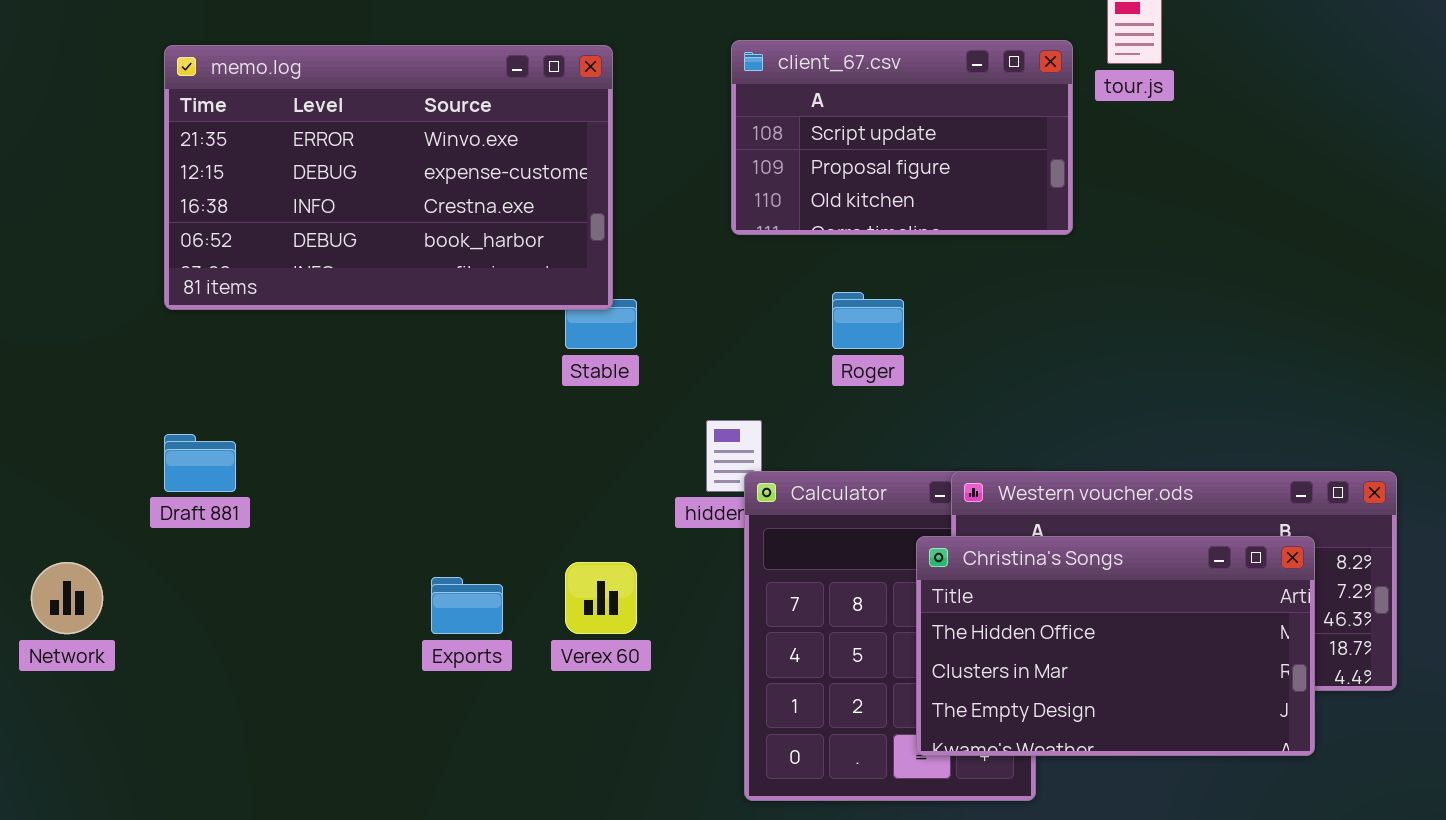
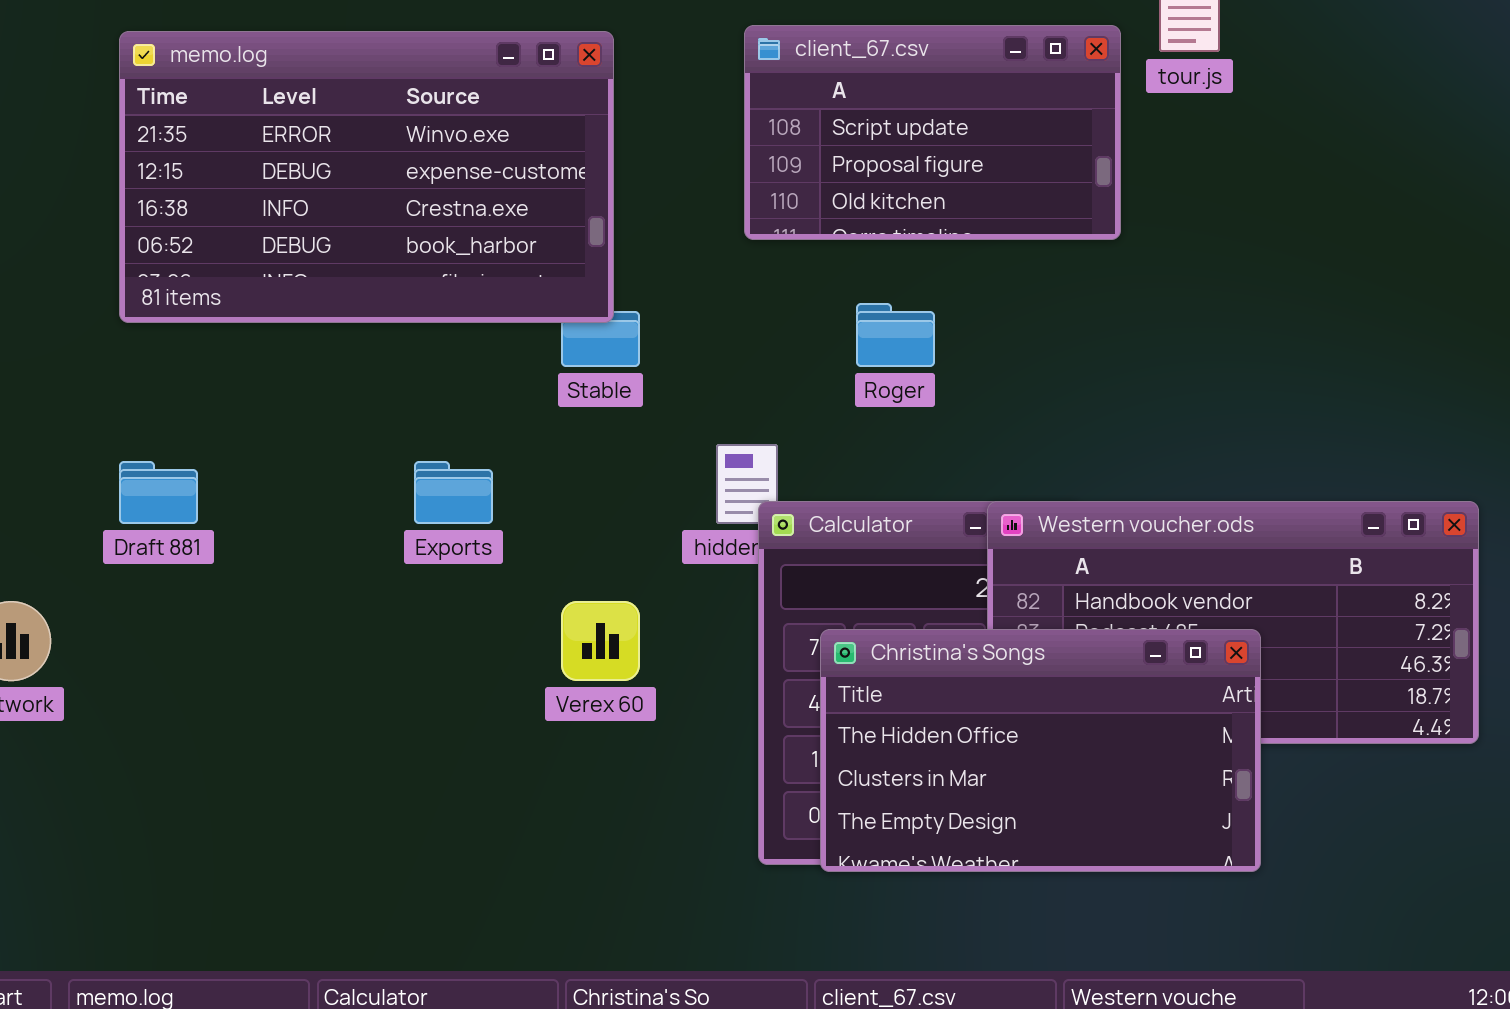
Christina's Songs: [916,536,1315,756] -> [820,629,1261,872], moved
Exports: [431,577,503,634] -> [414,461,493,524], moved

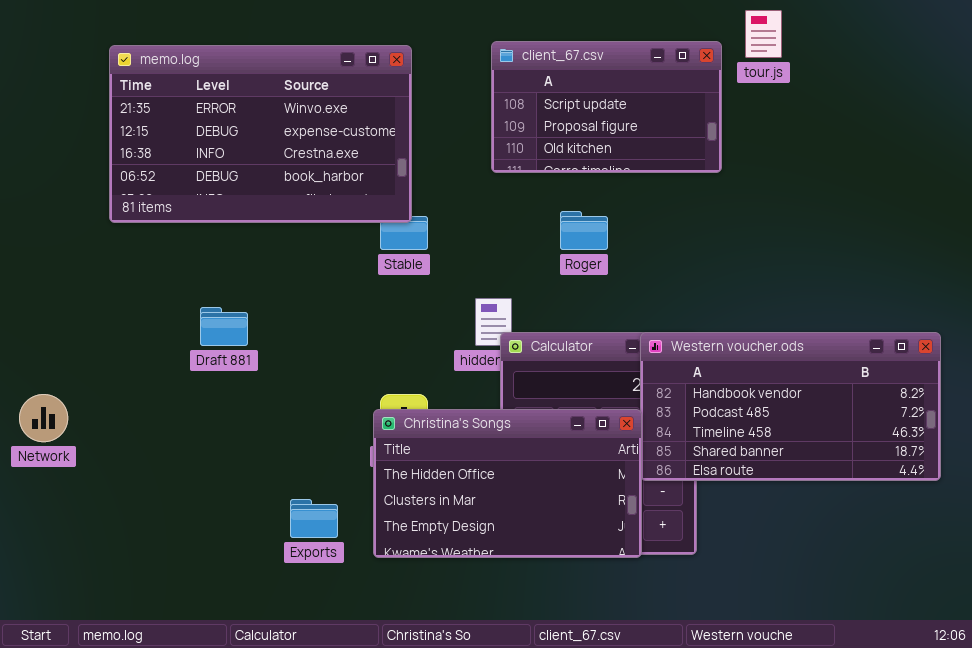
Draft 881: [119,461,198,524] -> [200,307,248,346], moved
Exports: [414,461,493,524] -> [290,499,338,538], moved
Christina's Songs: [820,629,1261,872] -> [373,409,642,558], moved

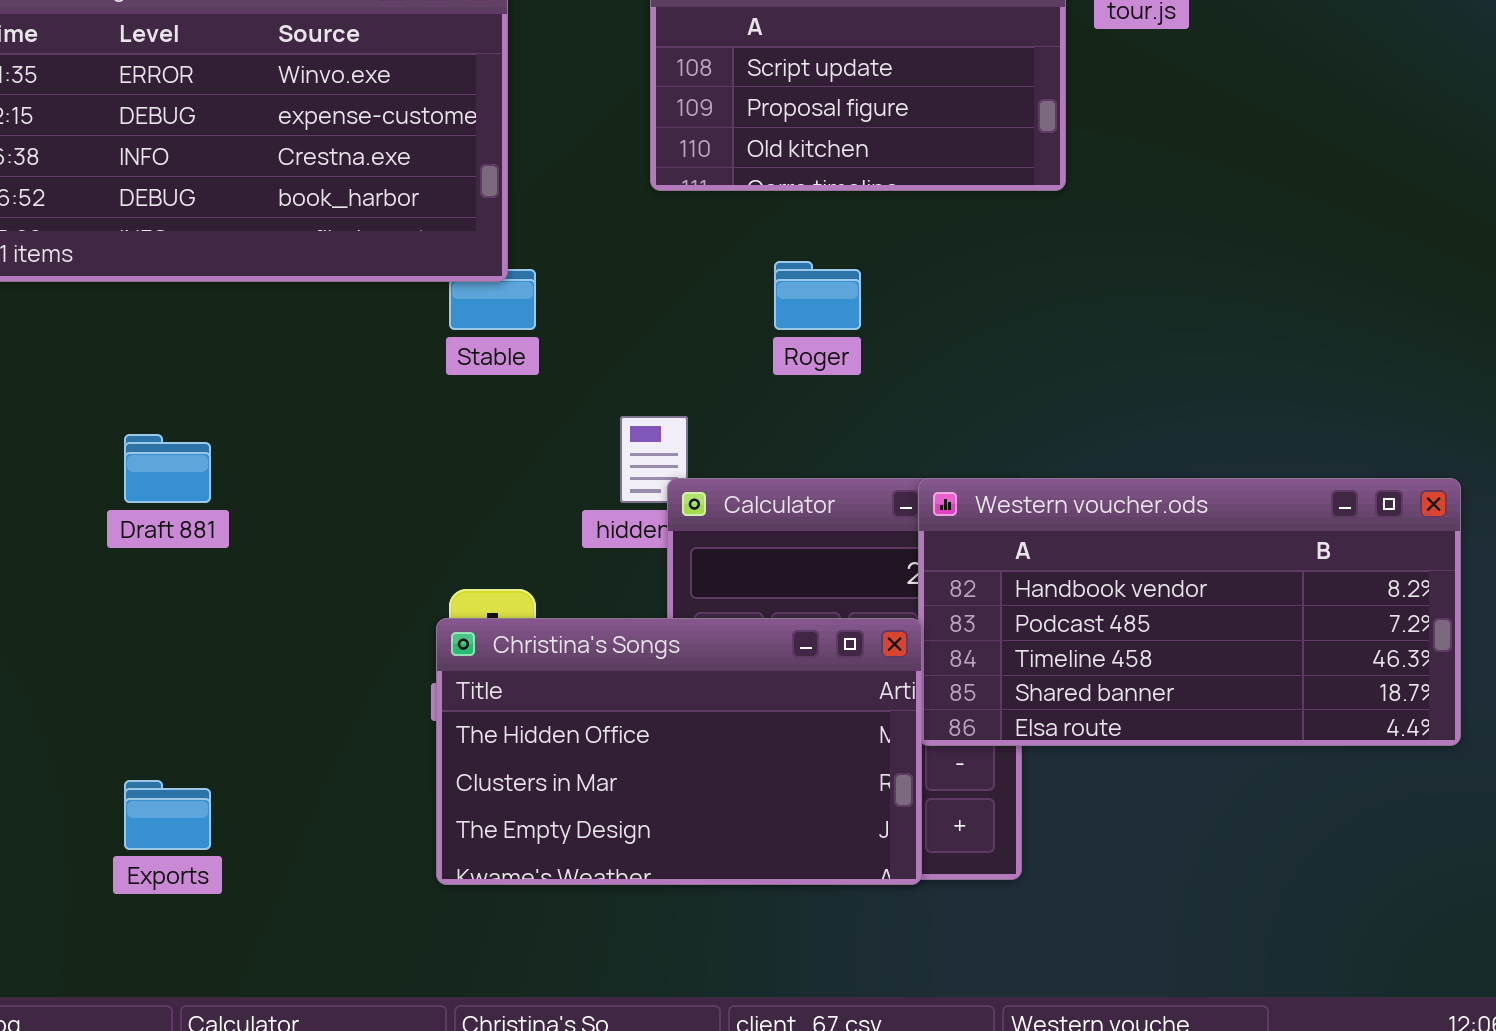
Exports: [290,499,338,538] -> [124,780,211,850], moved

